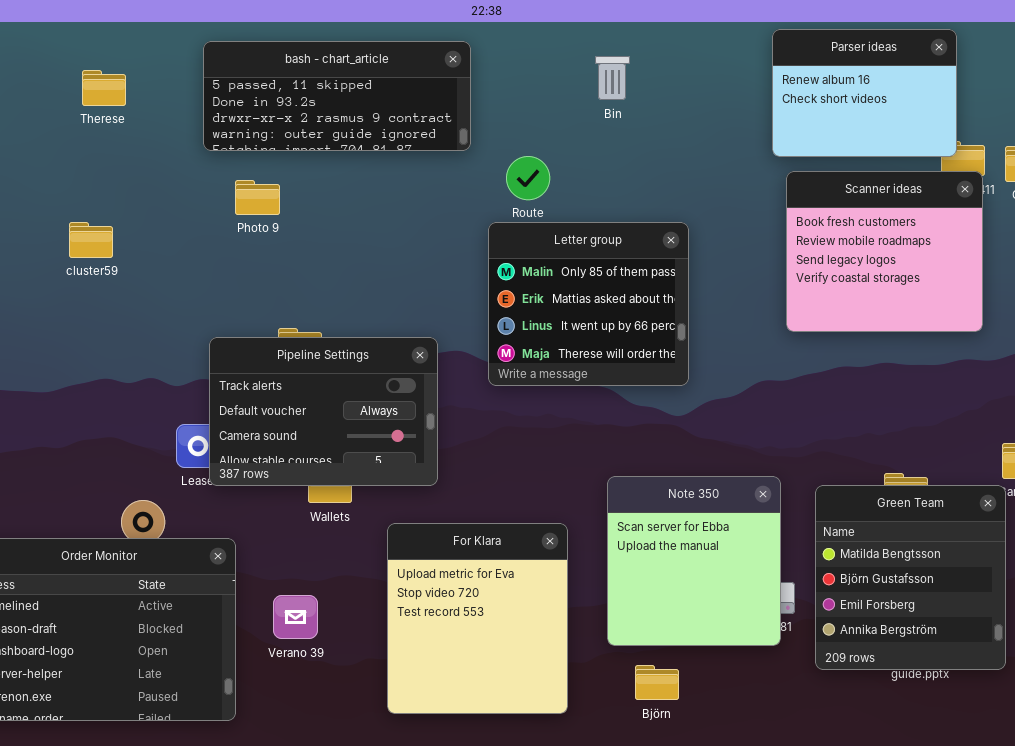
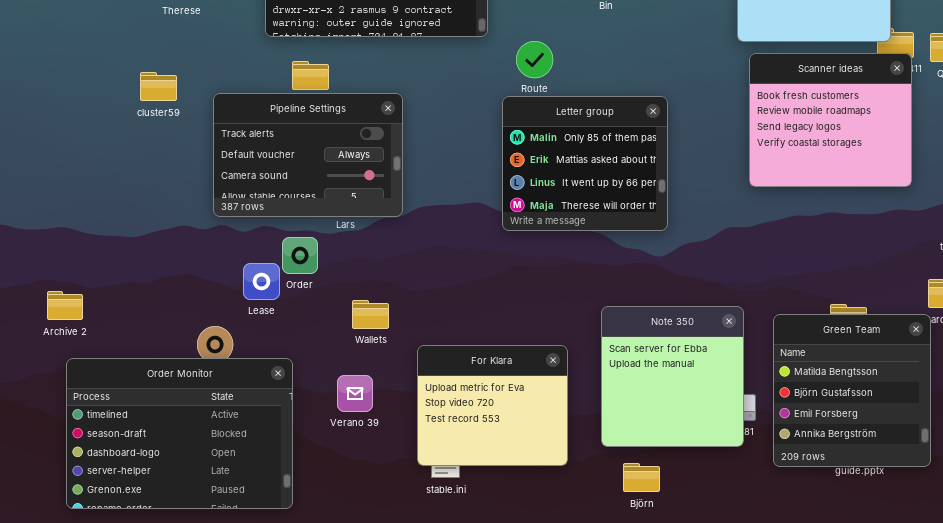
cluster59: [69,222,113,258] -> [140,72,177,101], moved
Pipeline Settings: [209,337,438,486] -> [213,93,403,217], moved
For Klara: [387,523,568,714] -> [417,345,568,466], resized
Verano 39: [273,595,318,639] -> [337,375,373,412], moved

